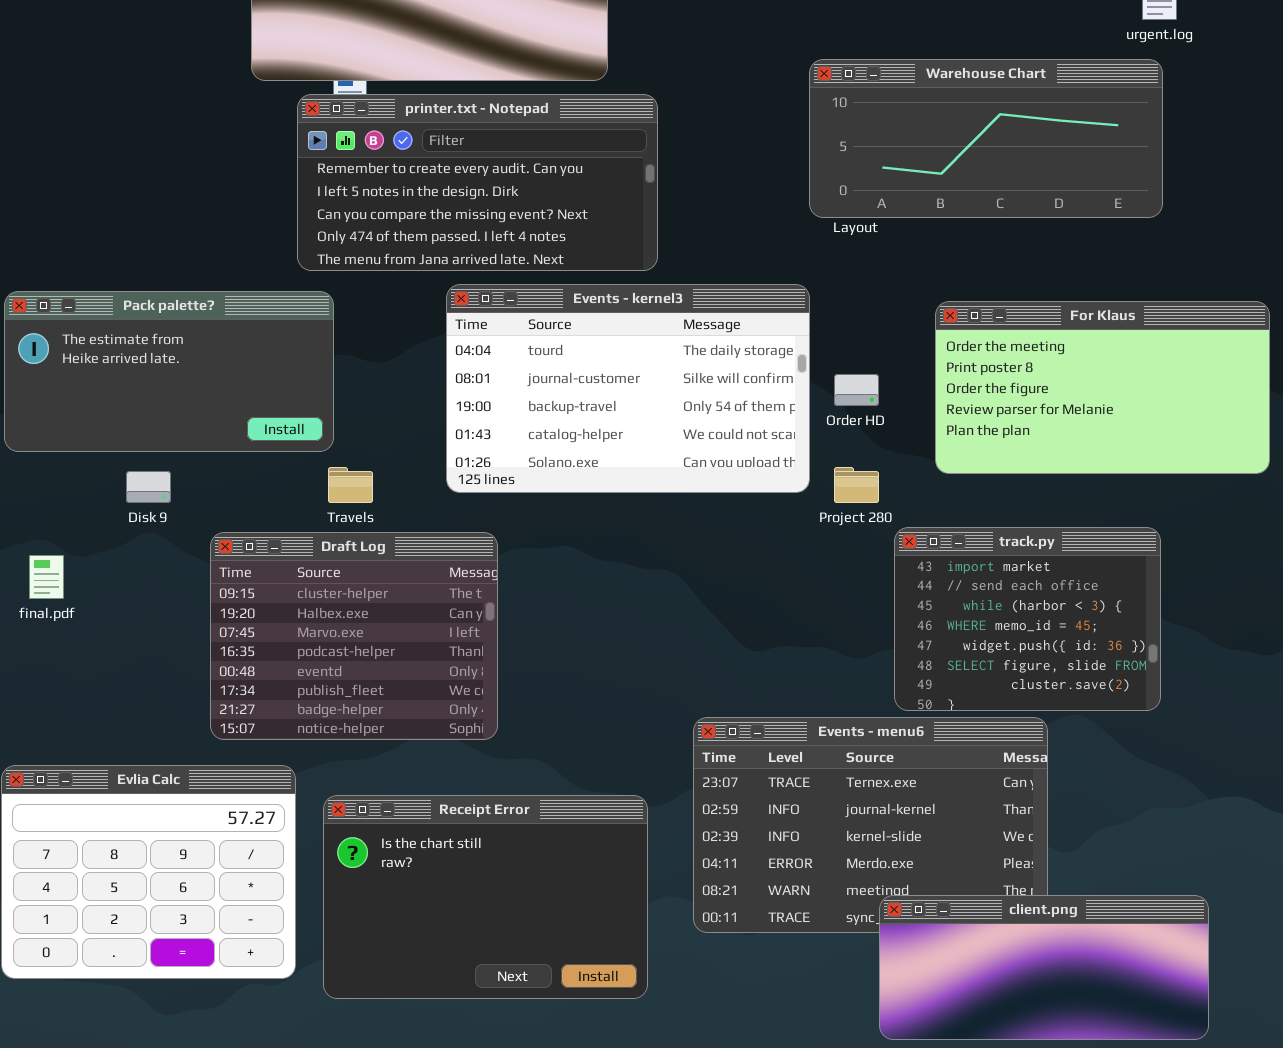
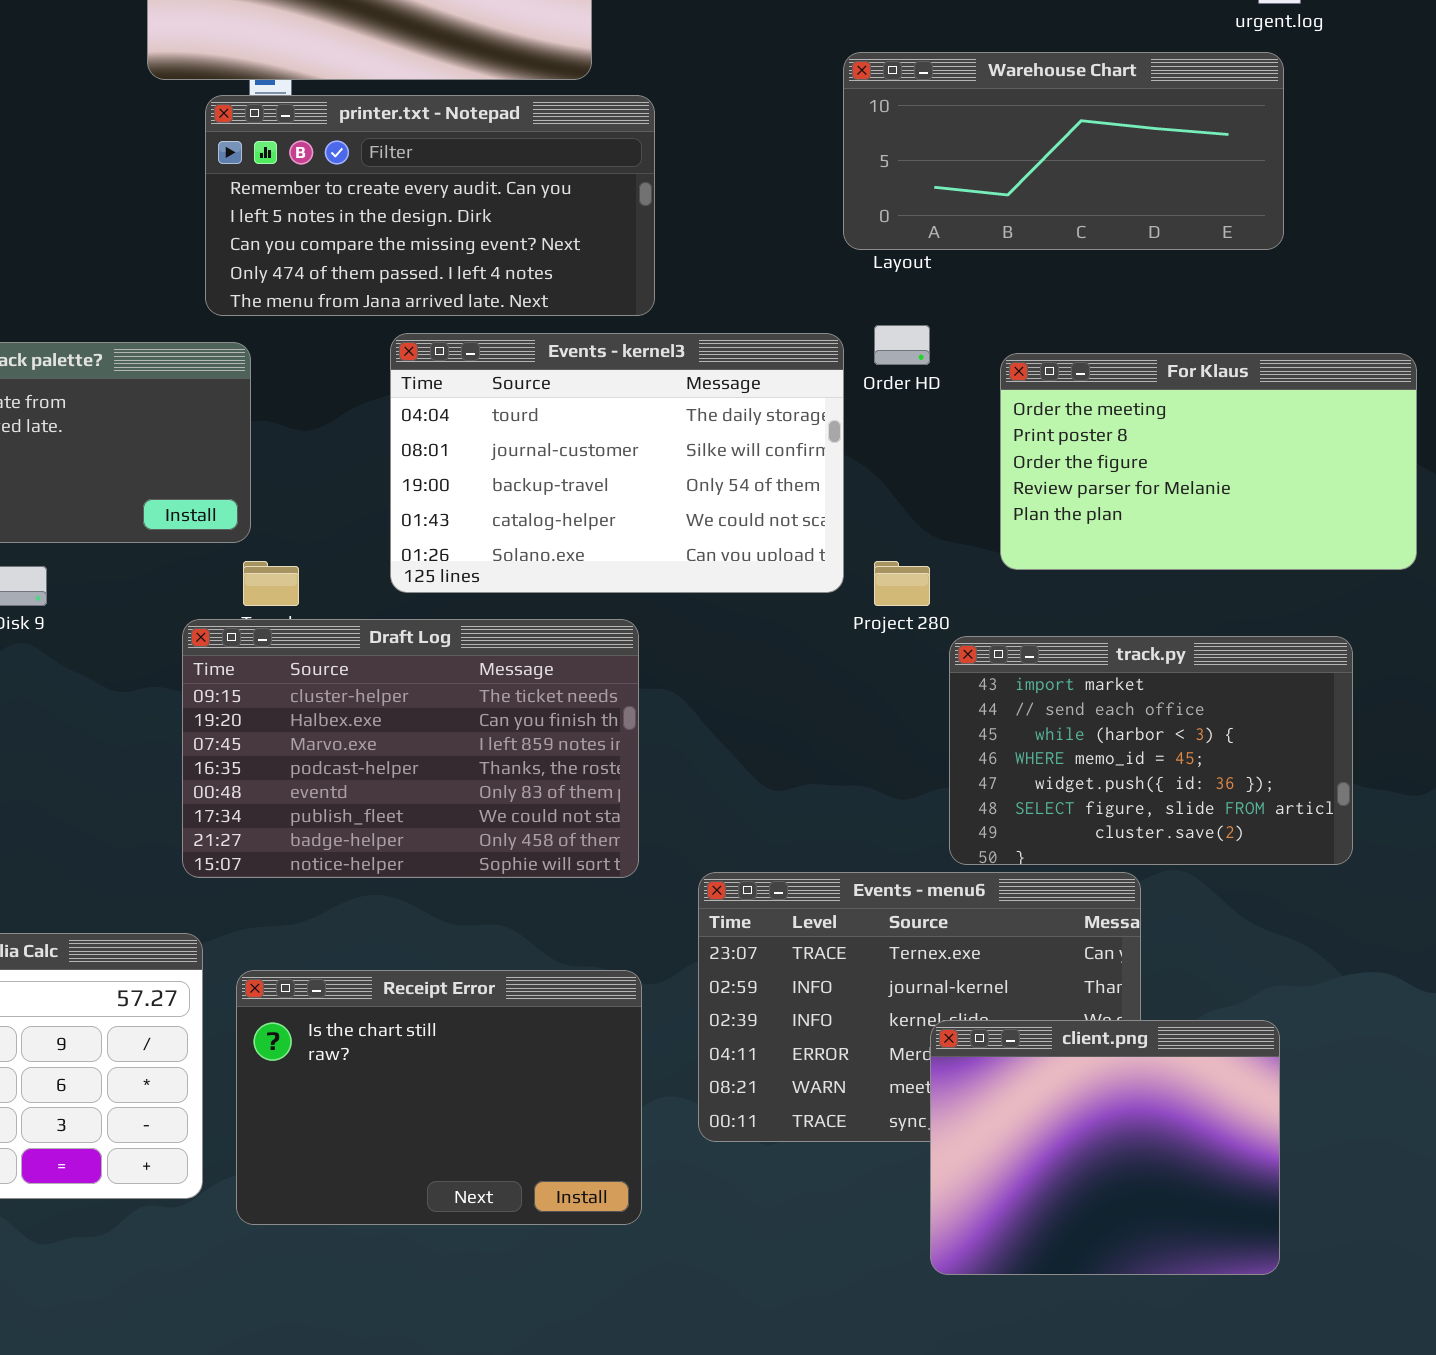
Order HD: [834,374,879,406] -> [874,325,930,365], moved
track.py: [894,527,1161,711] -> [949,636,1353,865], resized
Draft Log: [210,532,498,740] -> [182,619,639,878], moved, resized
client.png: [879,895,1209,1040] -> [930,1020,1280,1275], resized

